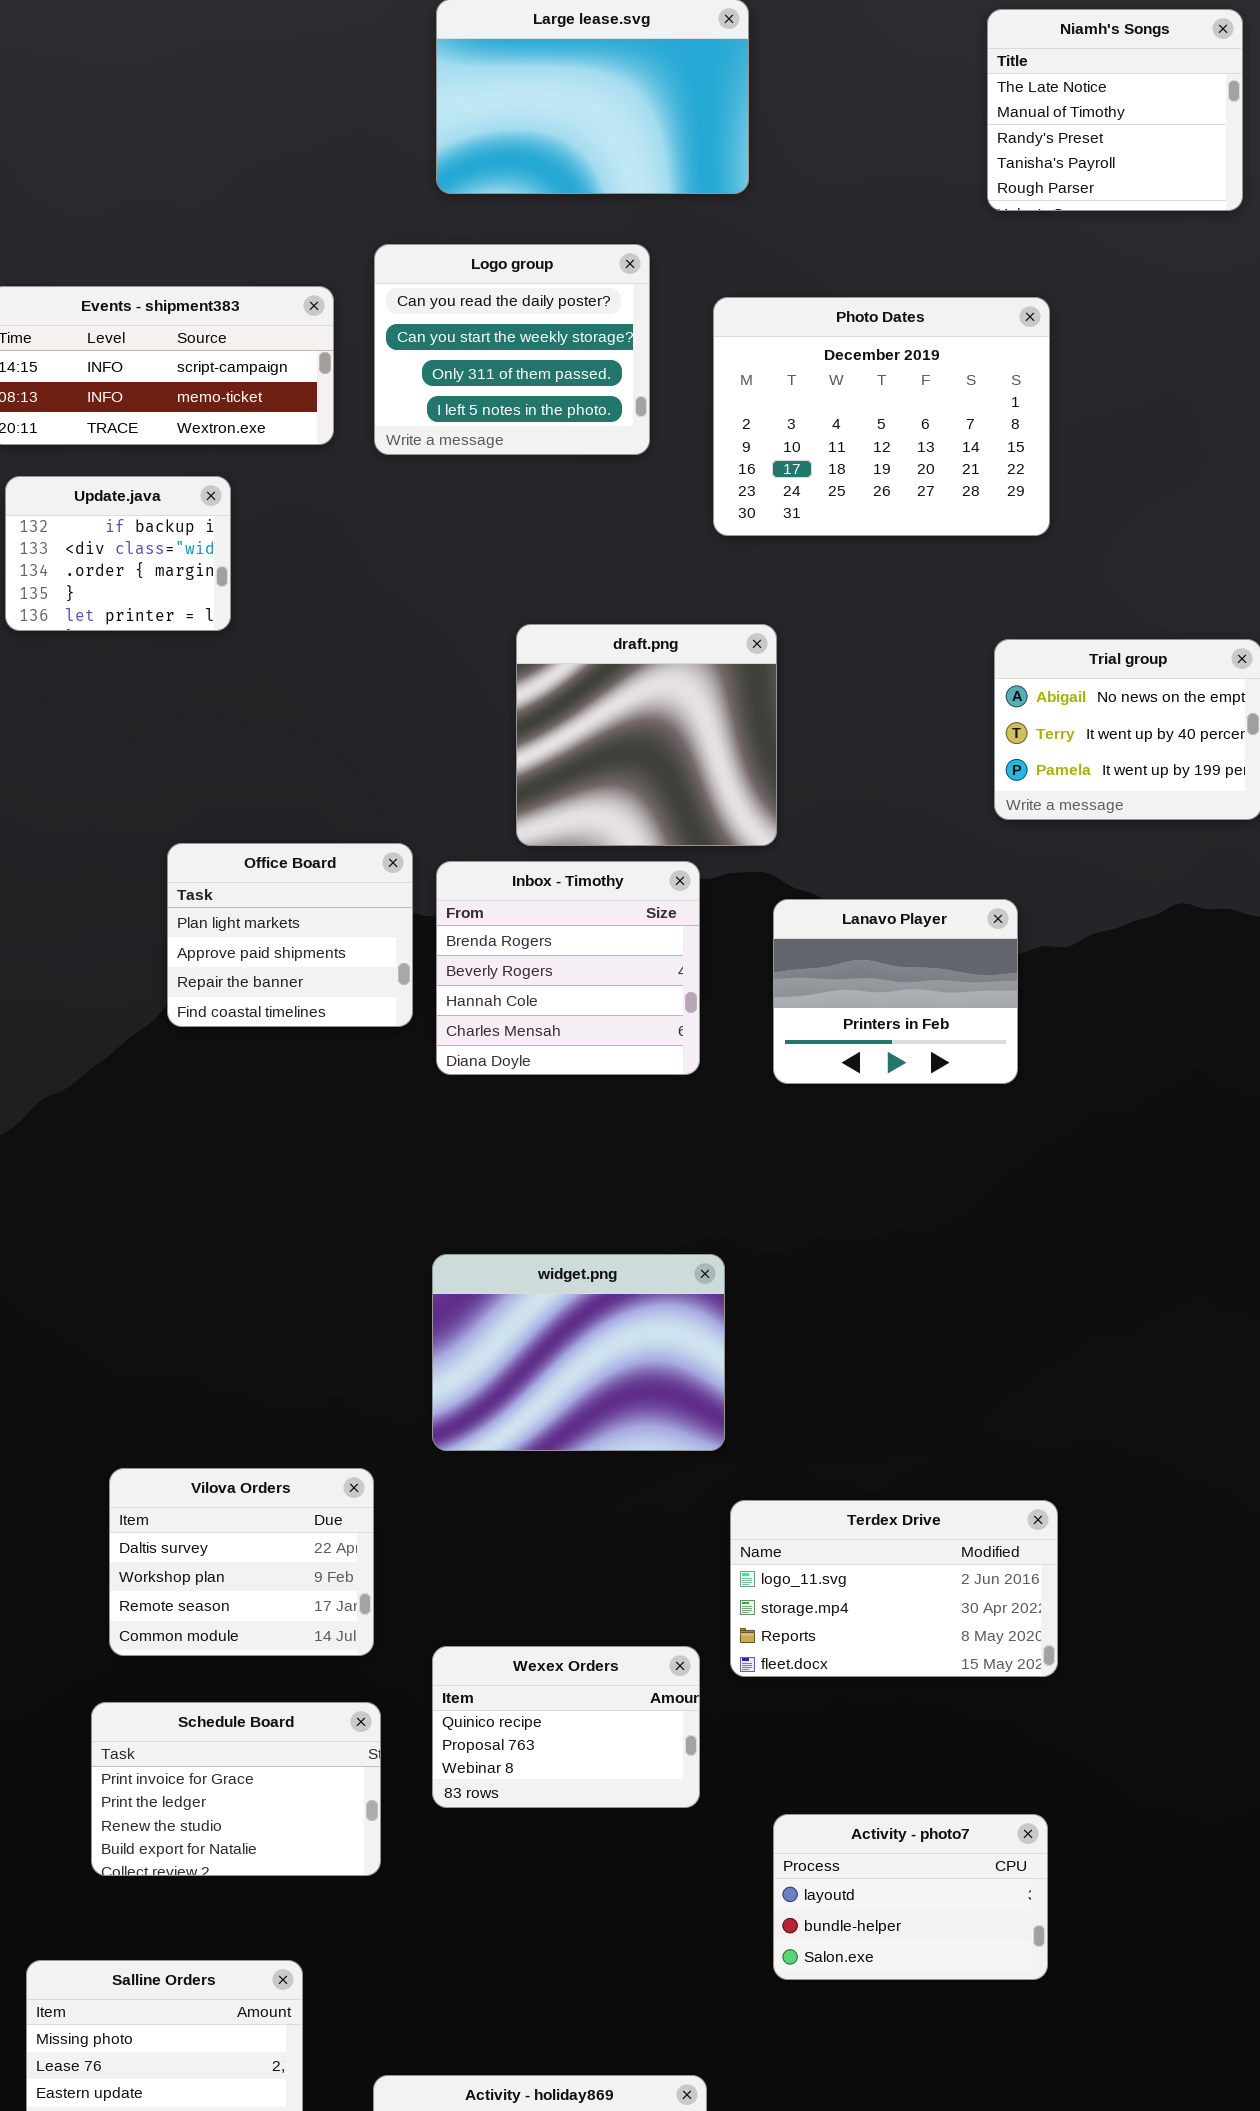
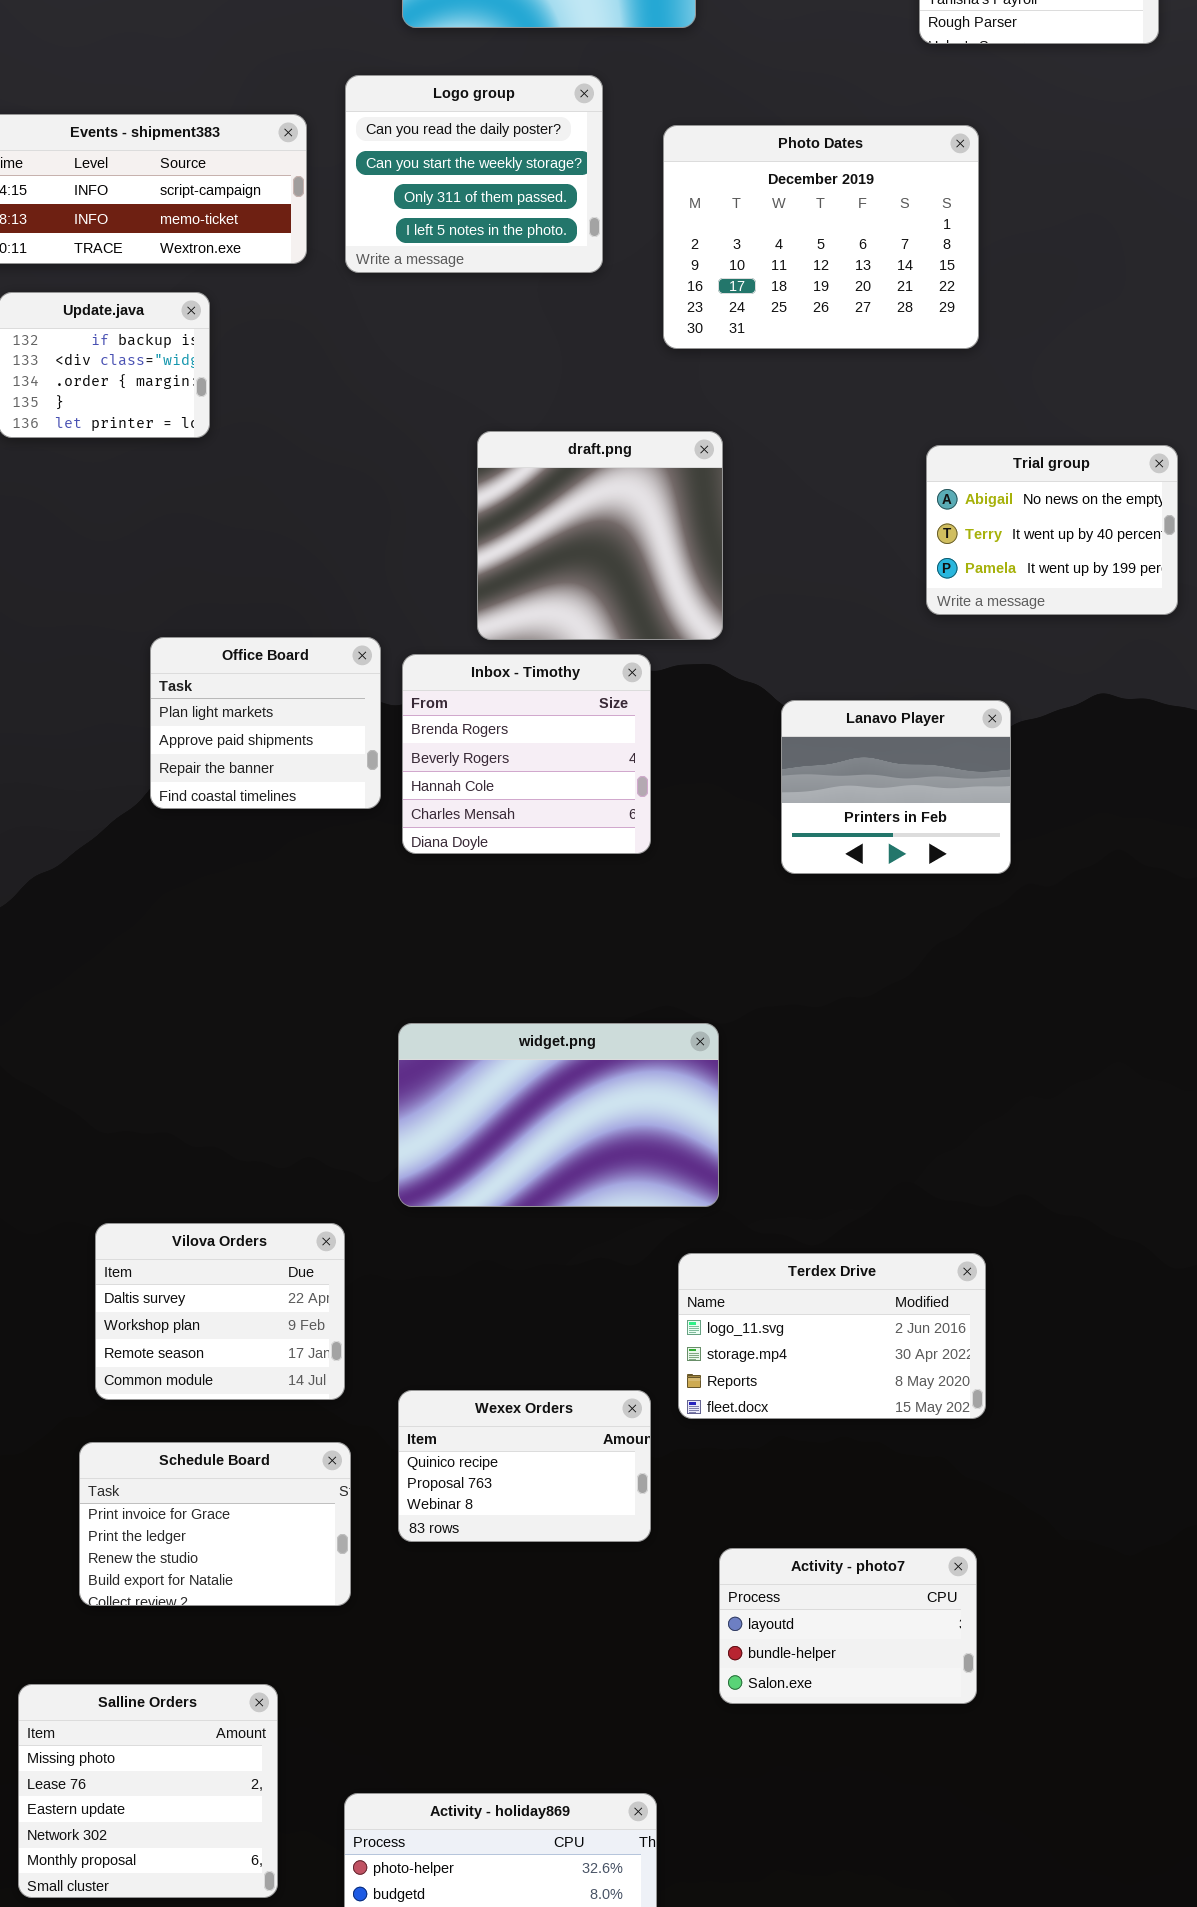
Lanavo Player: [773,899,1018,1084] -> [781,700,1011,874], moved
widget.png: [432,1254,725,1451] -> [398,1023,719,1207], resized

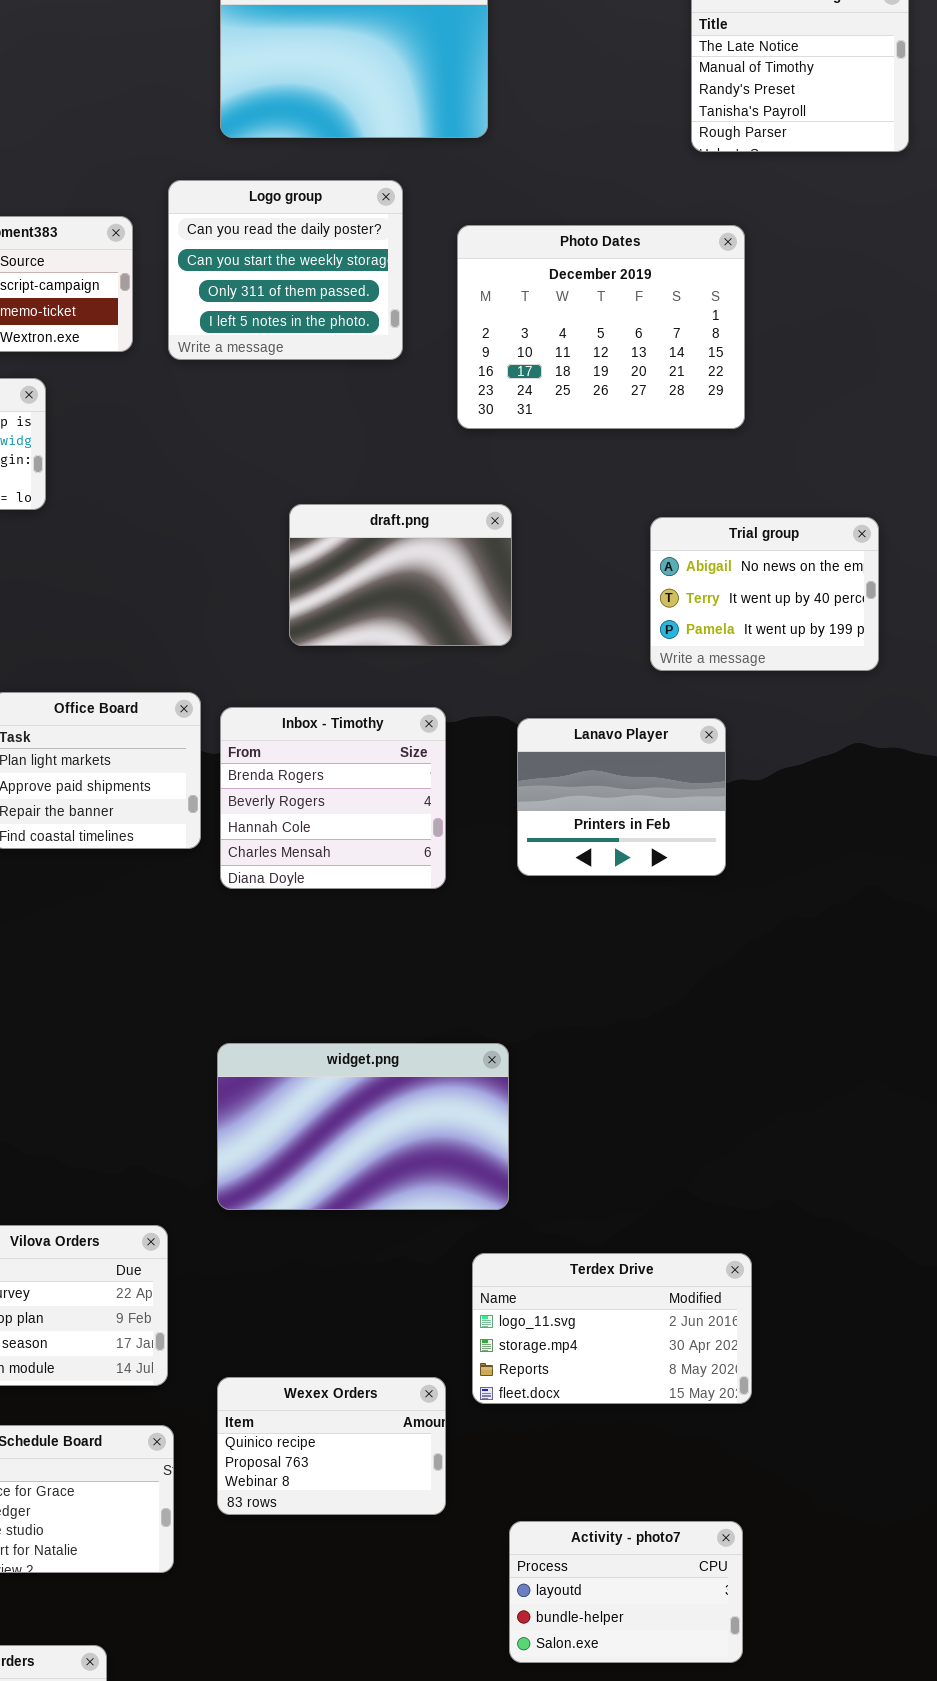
draft.png: [477,431,723,640] -> [289,504,512,646], resized
Trial group: [926,445,1178,615] -> [650,517,879,671], moved
Lanavo Player: [781,700,1011,874] -> [517,718,726,876], moved

